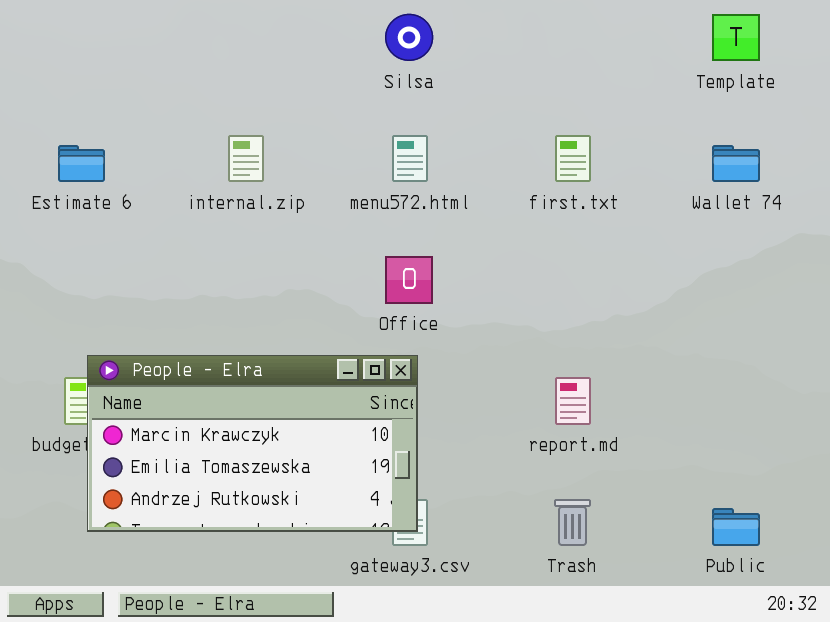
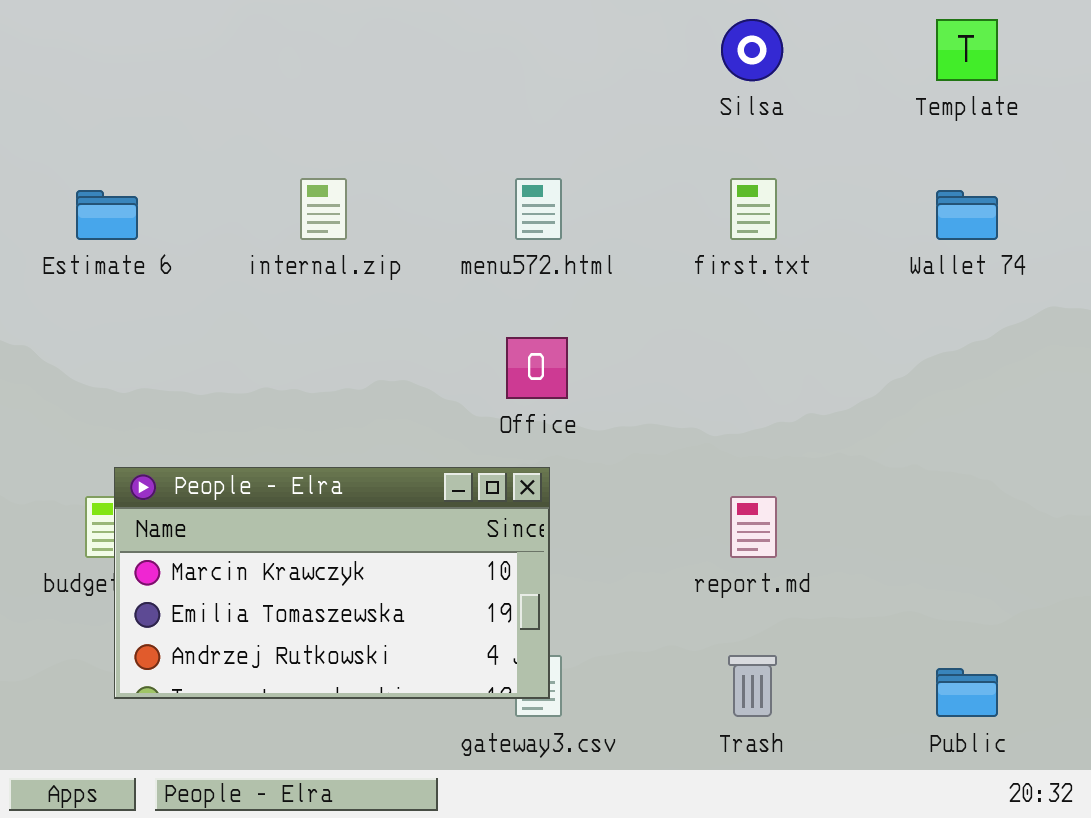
Silsa: [385,14,433,61] -> [721,19,783,81], moved

